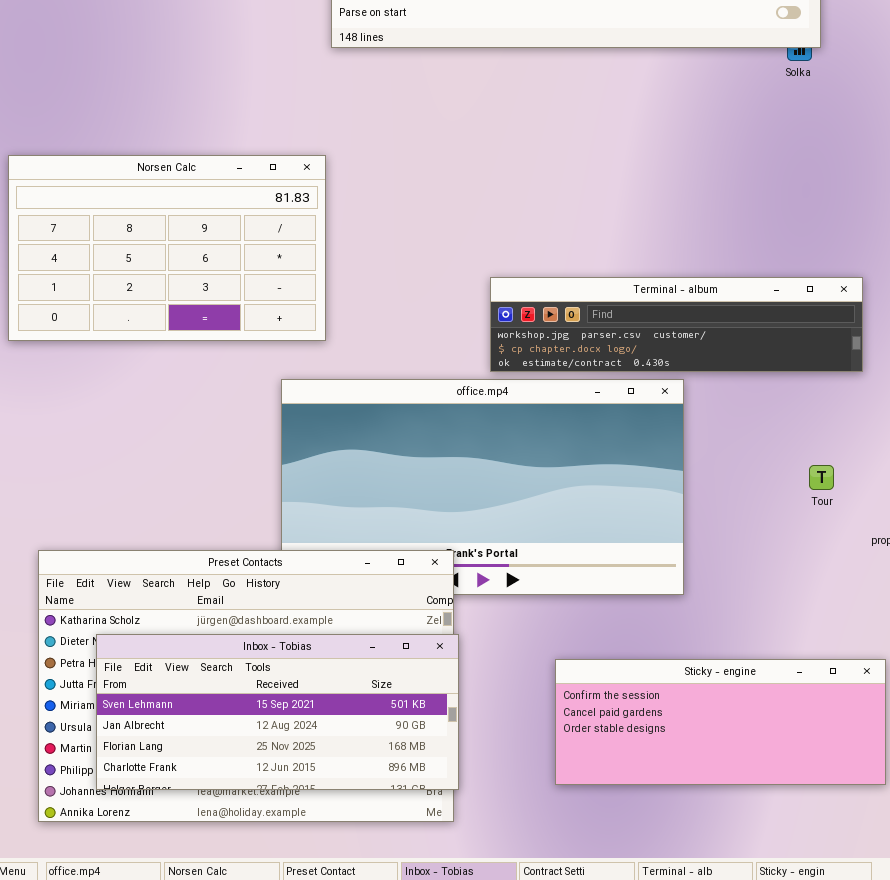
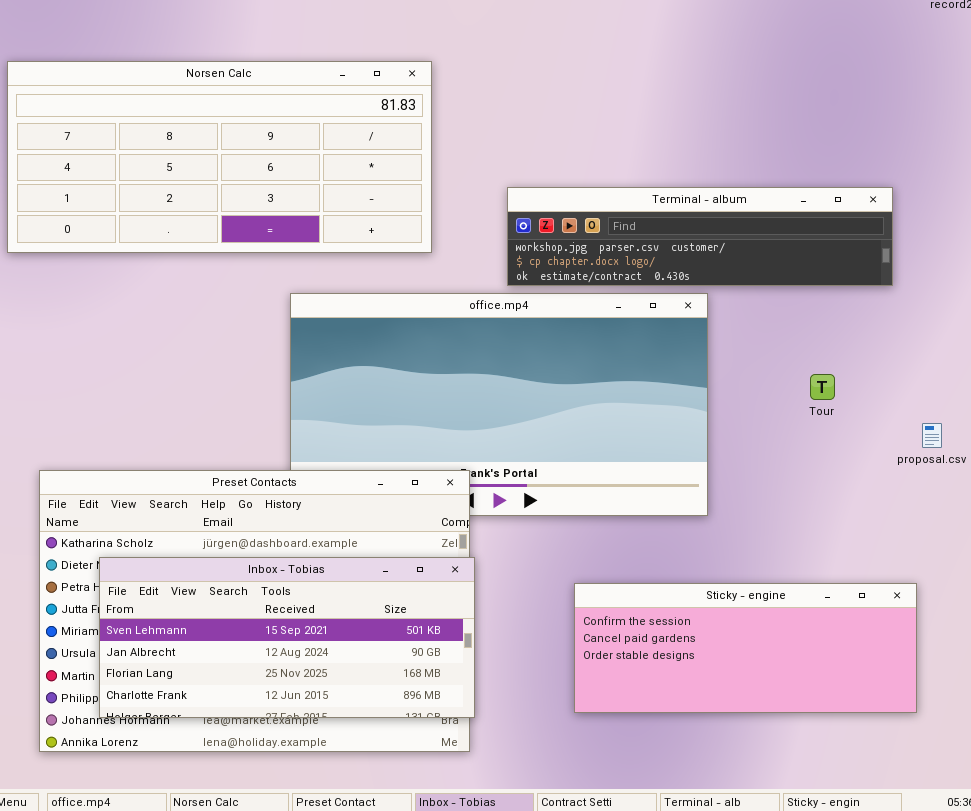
Norsen Calc: [8,155,326,341] -> [7,61,432,253], resized
Tour: [809,465,834,490] -> [810,374,835,400], moved

